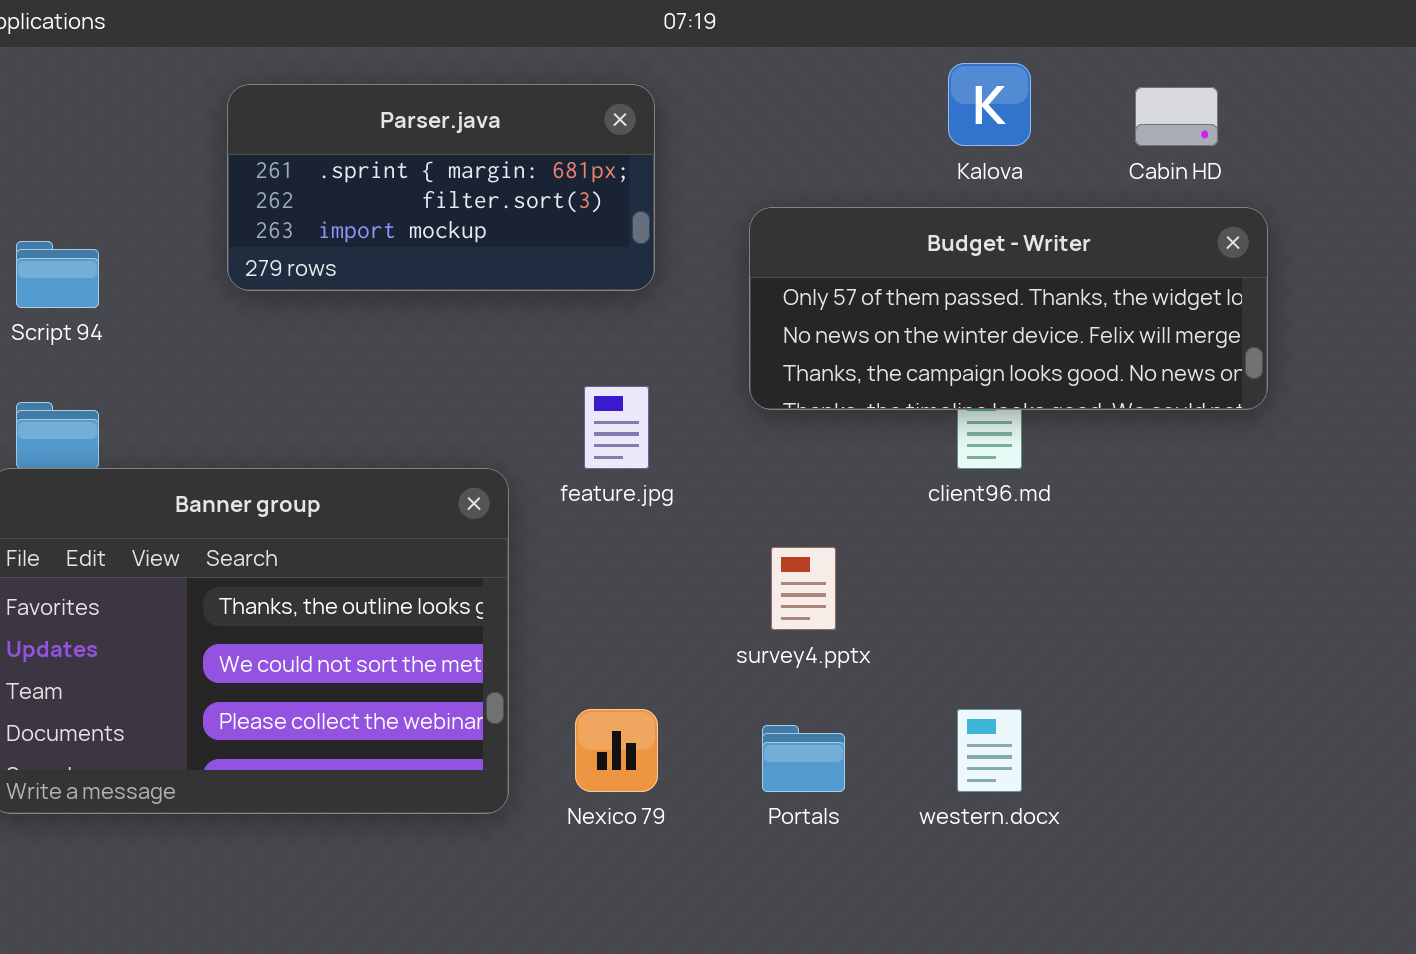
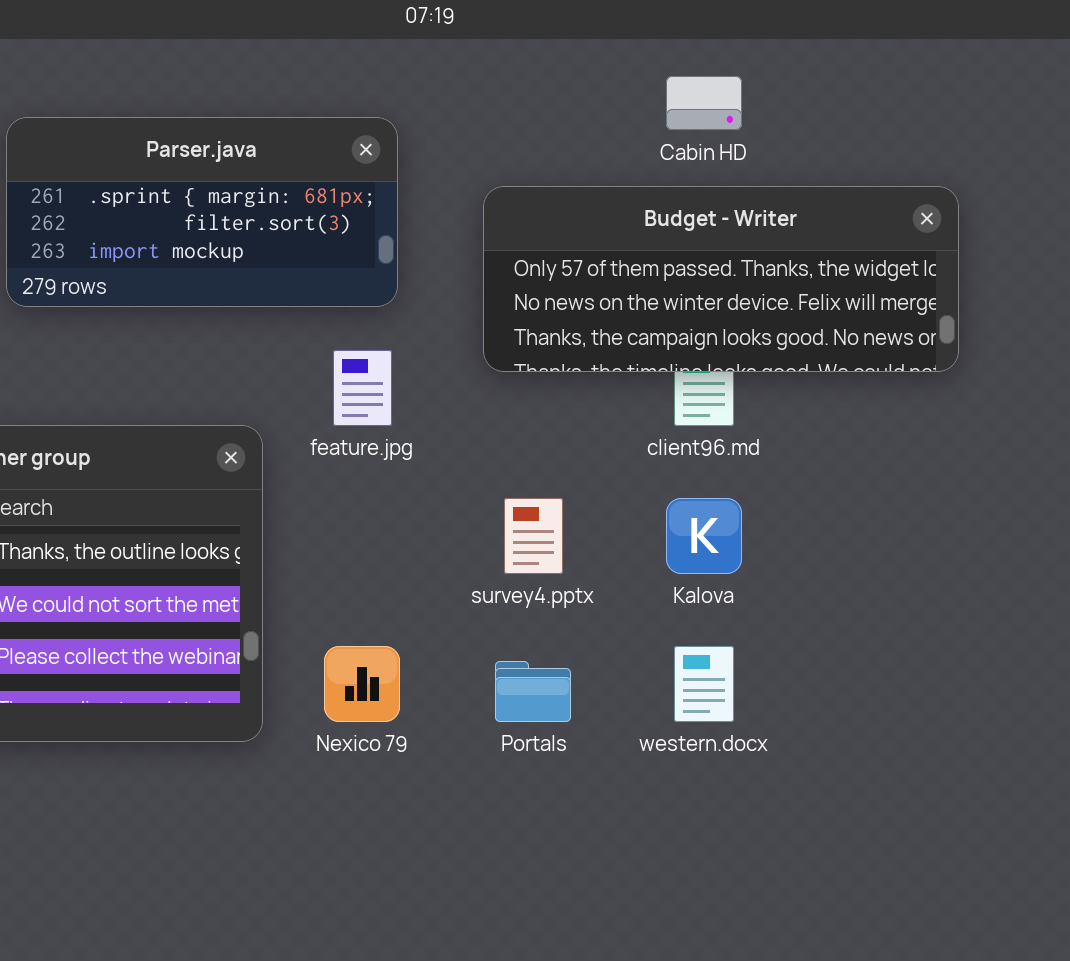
Kalova: [948,63,1031,146] -> [666,498,742,574], moved
Parser.java: [227,84,655,291] -> [6,117,398,307], moved
Cabin HD: [1135,87,1218,146] -> [666,76,742,130], moved

